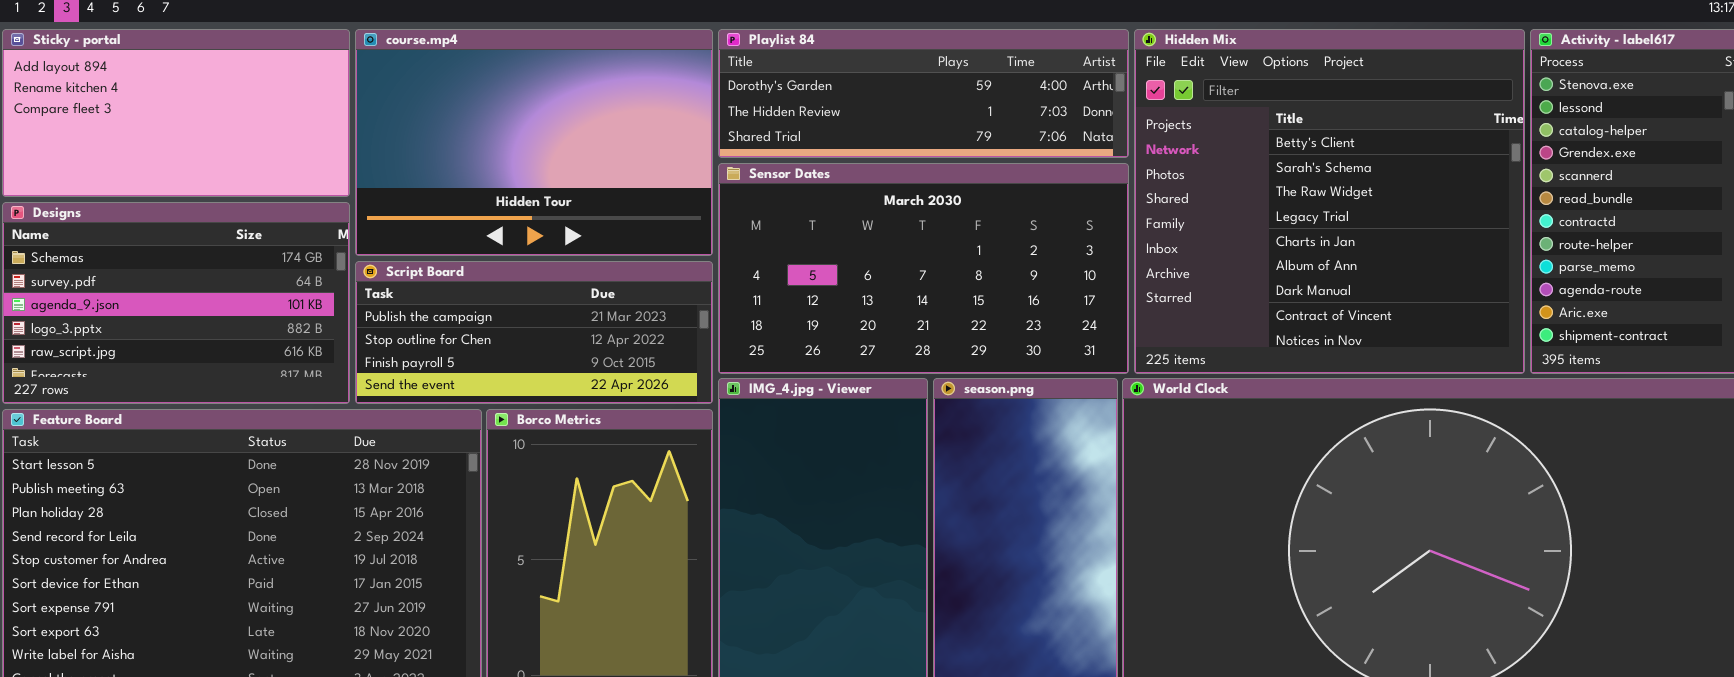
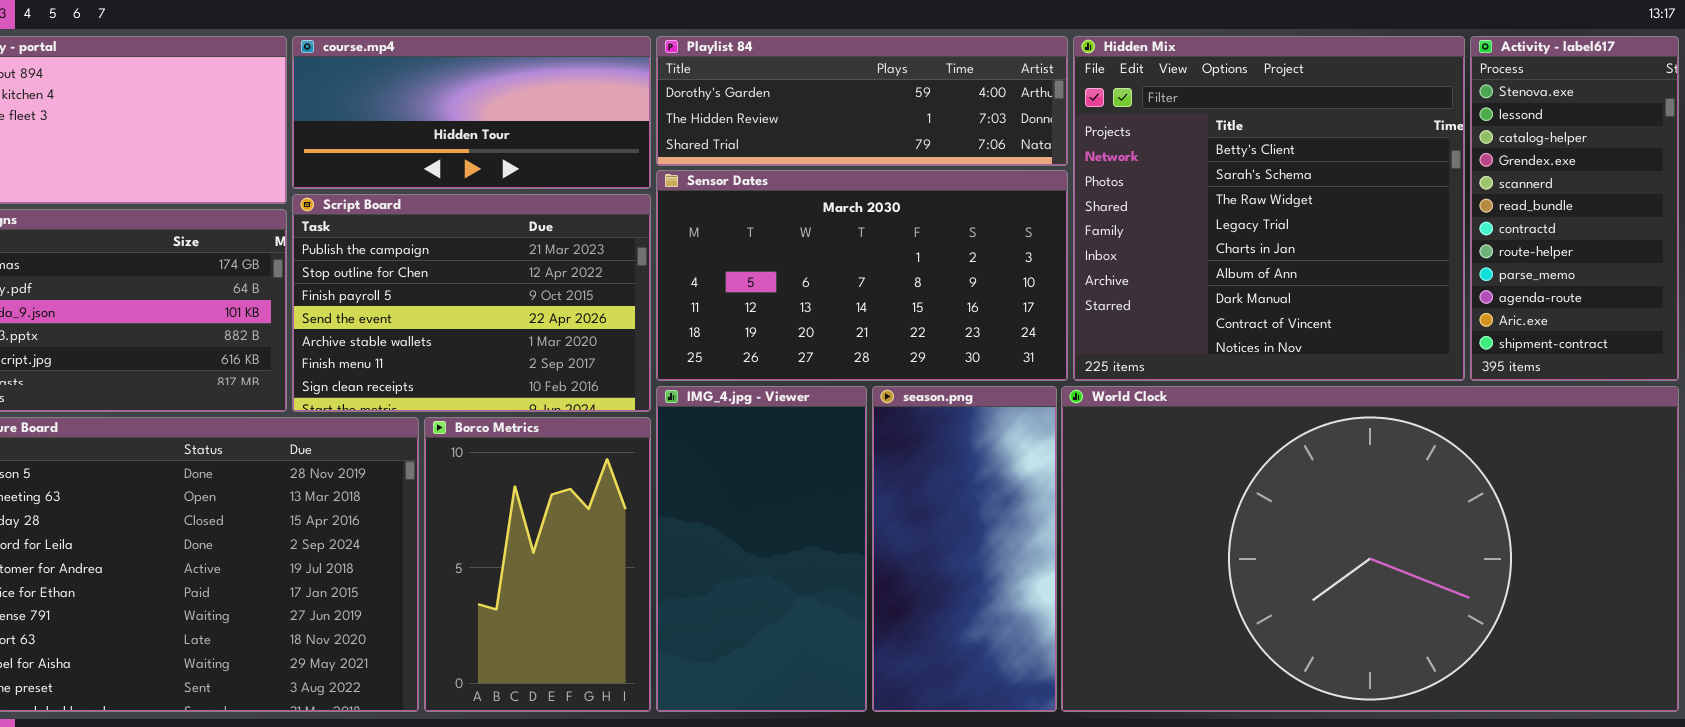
course.mp4: [355,29,713,256] -> [292,36,651,189], resized
Script Board: [355,261,713,404] -> [292,194,651,412], resized

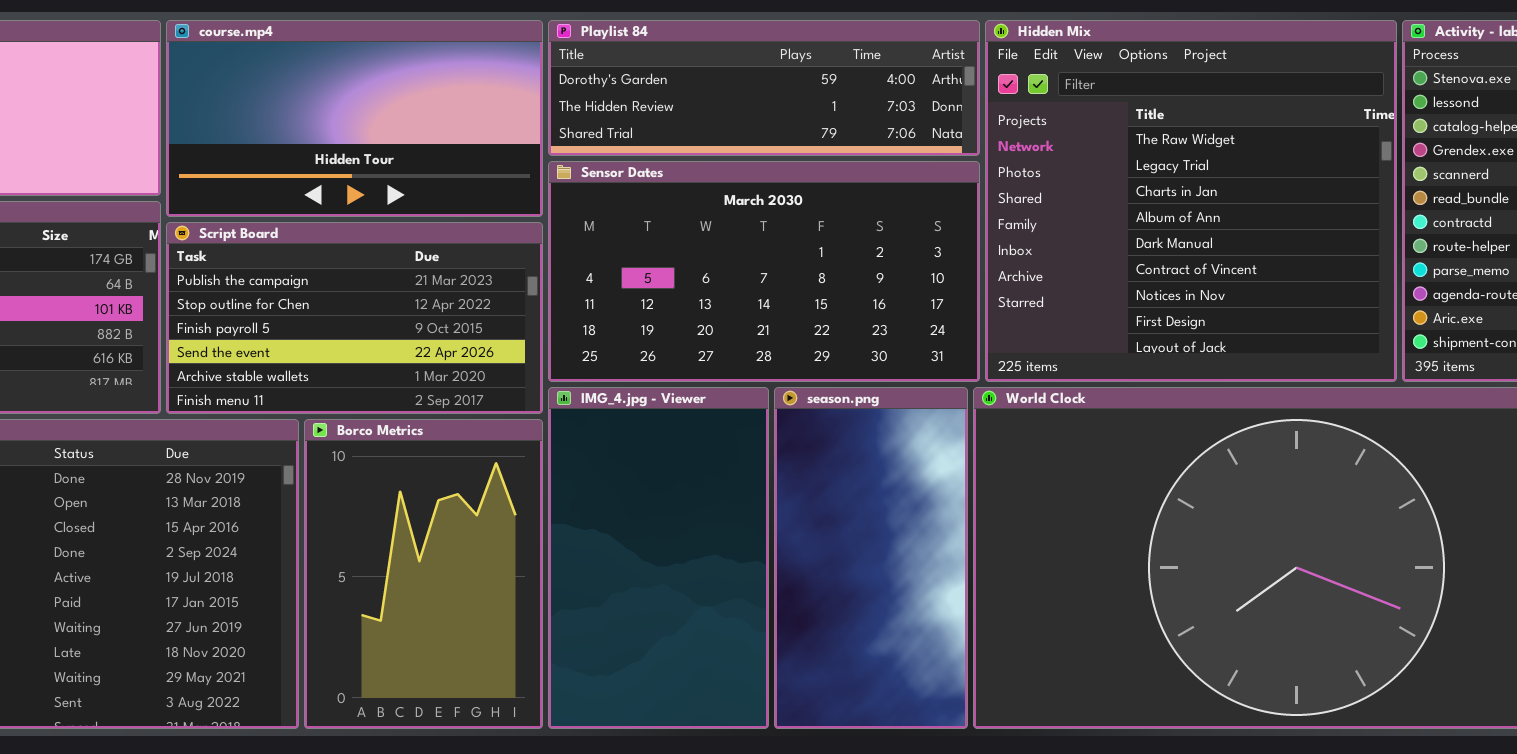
course.mp4: [292,36,651,189] -> [166,20,543,217], resized
Hidden Mix: [1073,36,1465,381] -> [985,20,1397,382], scrolled down 2 rows
Script Board: [292,194,651,412] -> [166,222,543,414], resized

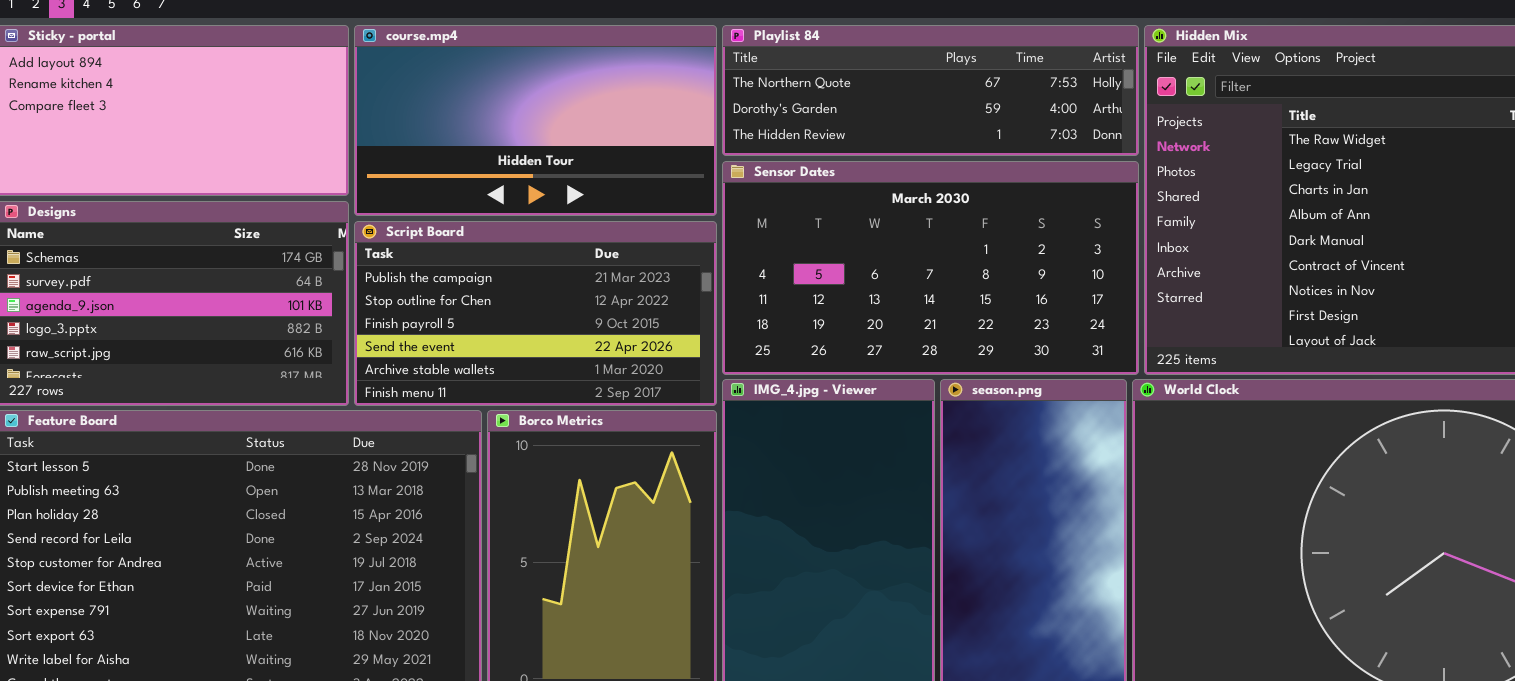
Playlist 84: [548,20,980,156] -> [722,25,1139,156], scrolled up 1 row

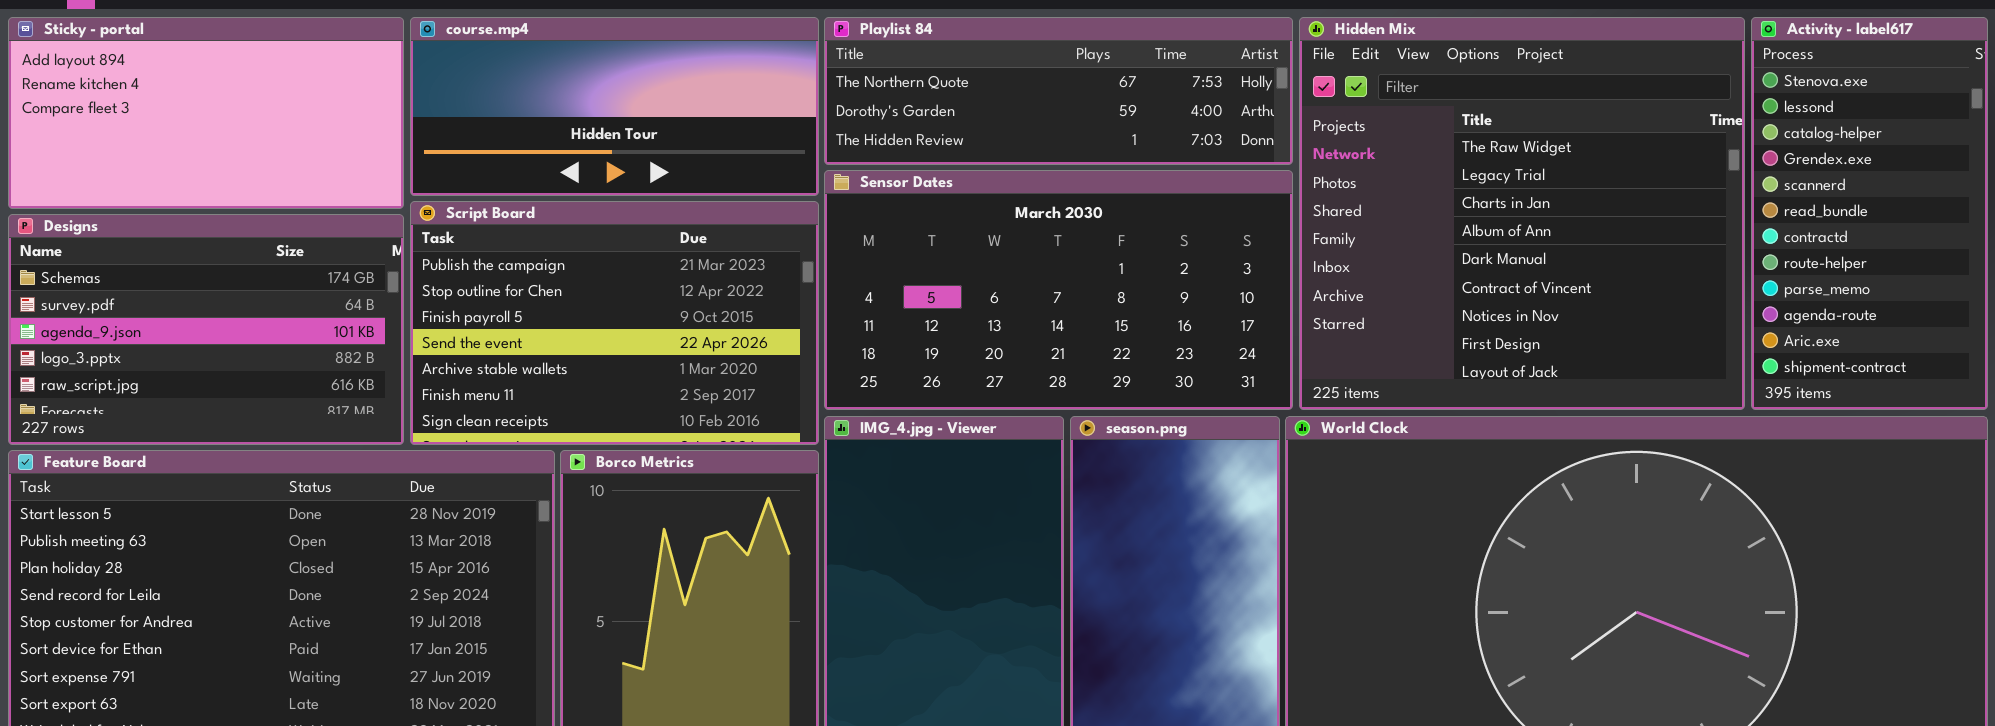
course.mp4: [354,25,717,216] -> [410,17,819,196], resized
Script Board: [354,221,717,406] -> [410,201,819,445], resized

